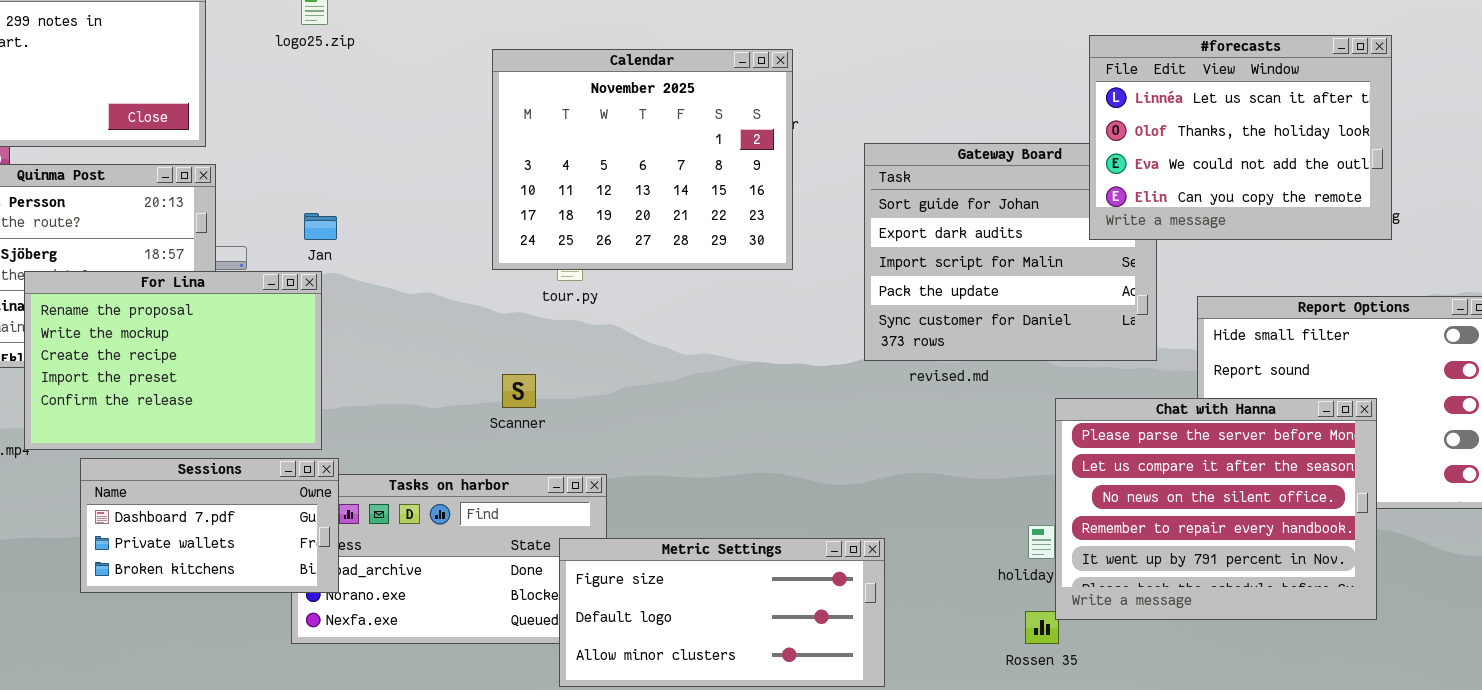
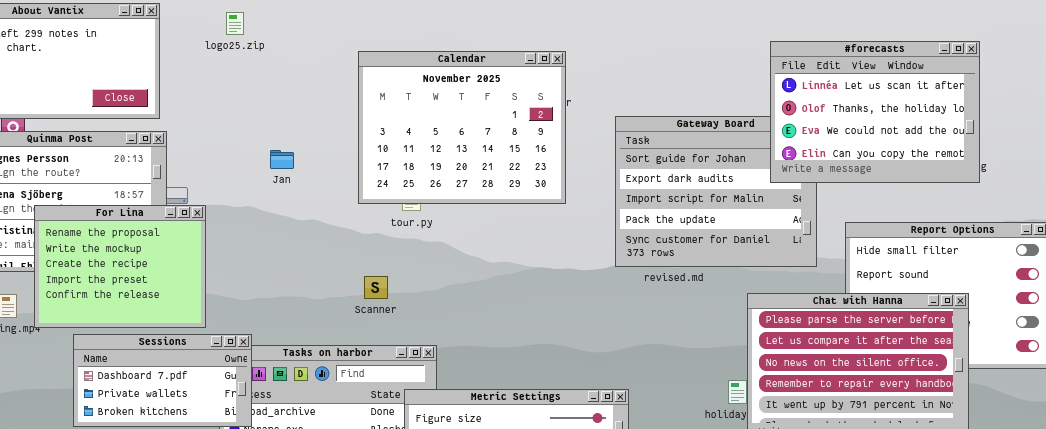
Jan: [304,213,337,240] -> [270,150,294,169], moved
For Lina: [24,271,322,450] -> [34,205,206,328], resized

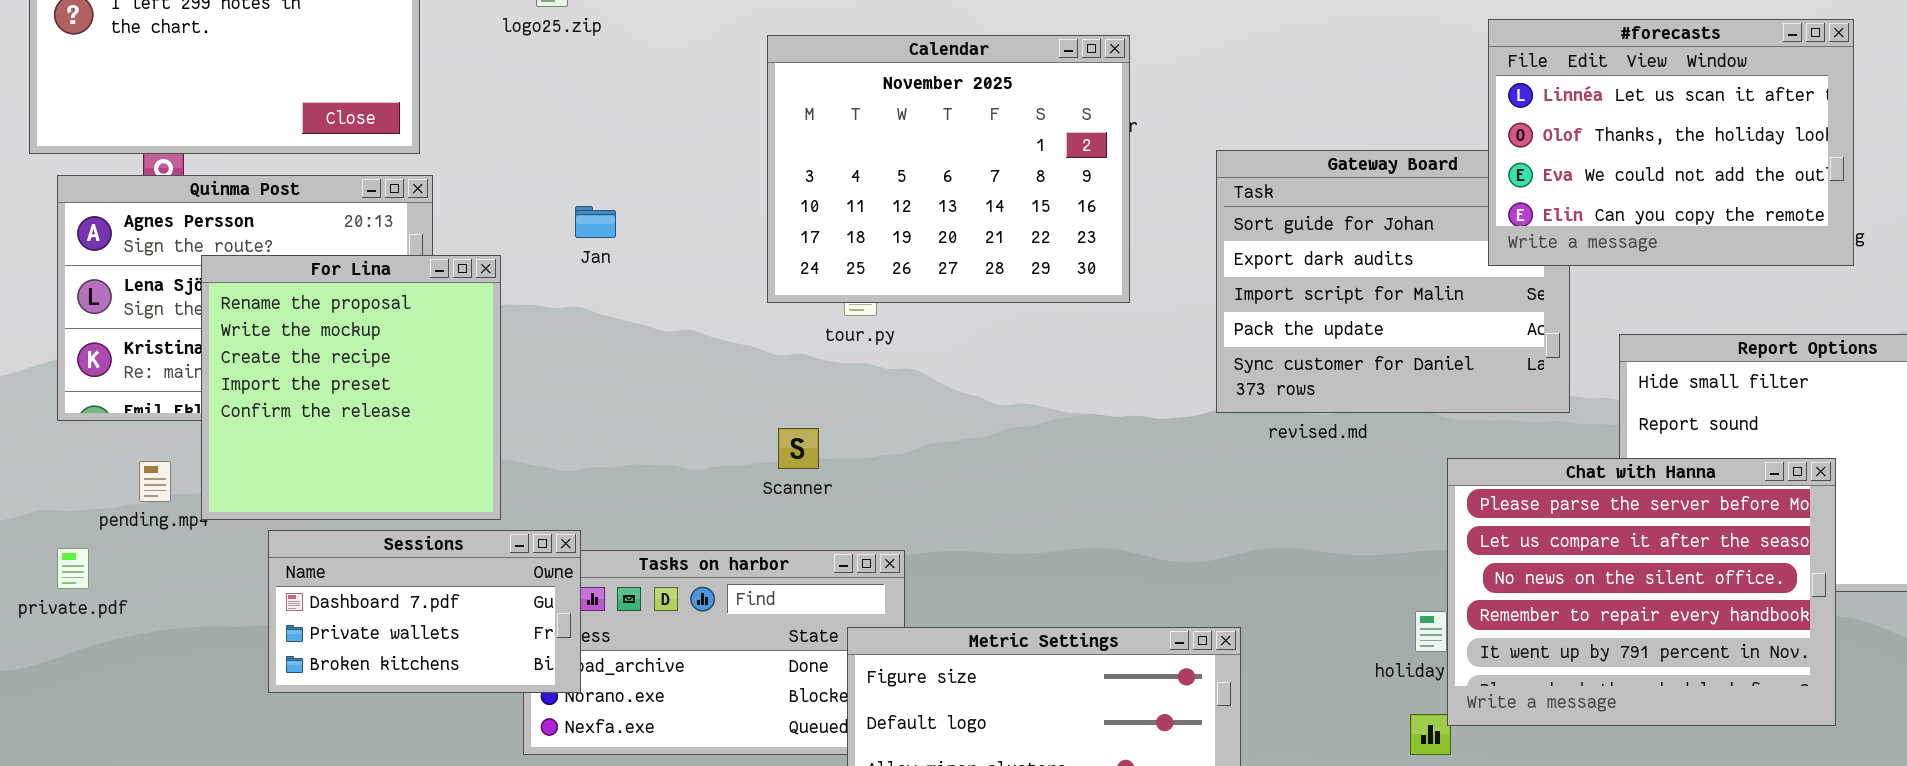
Jan: [270,150,294,169] -> [575,206,616,238], moved
For Lina: [34,205,206,328] -> [201,255,501,520], resized

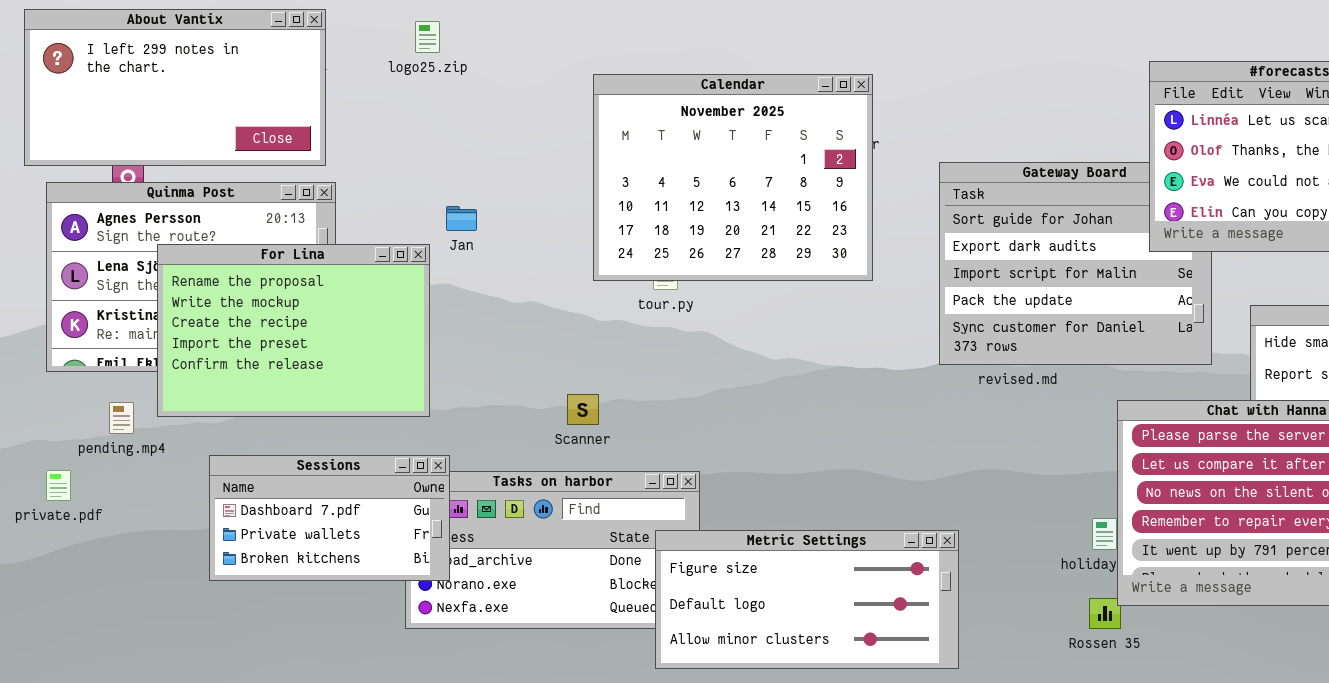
For Lina: [201,255,501,520] -> [157,244,430,417], resized
Scanner: [778,428,819,469] -> [567,394,599,425], moved

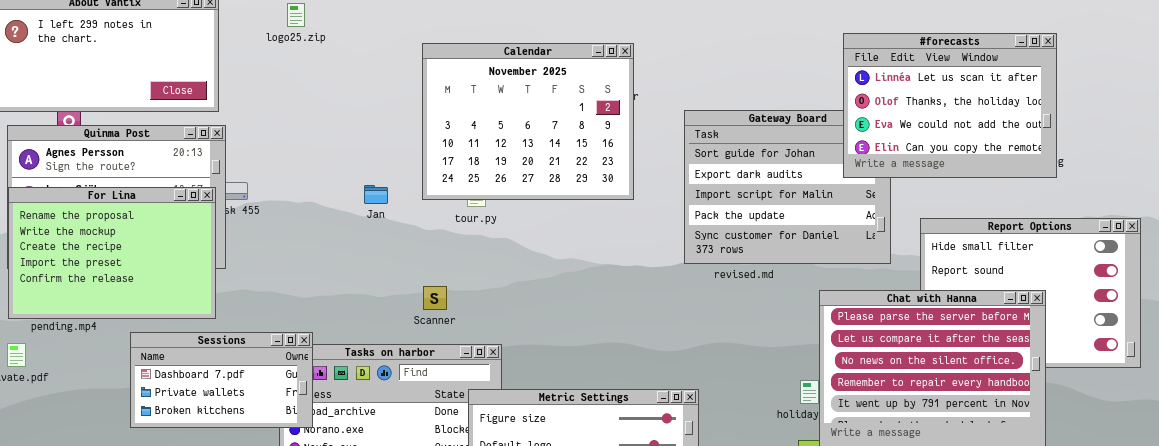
Jan: [446,206,477,231] -> [364,185,388,204], moved
For Lina: [157,244,430,417] -> [8,187,216,319], moved
Scanner: [567,394,599,425] -> [423,286,447,310], moved

